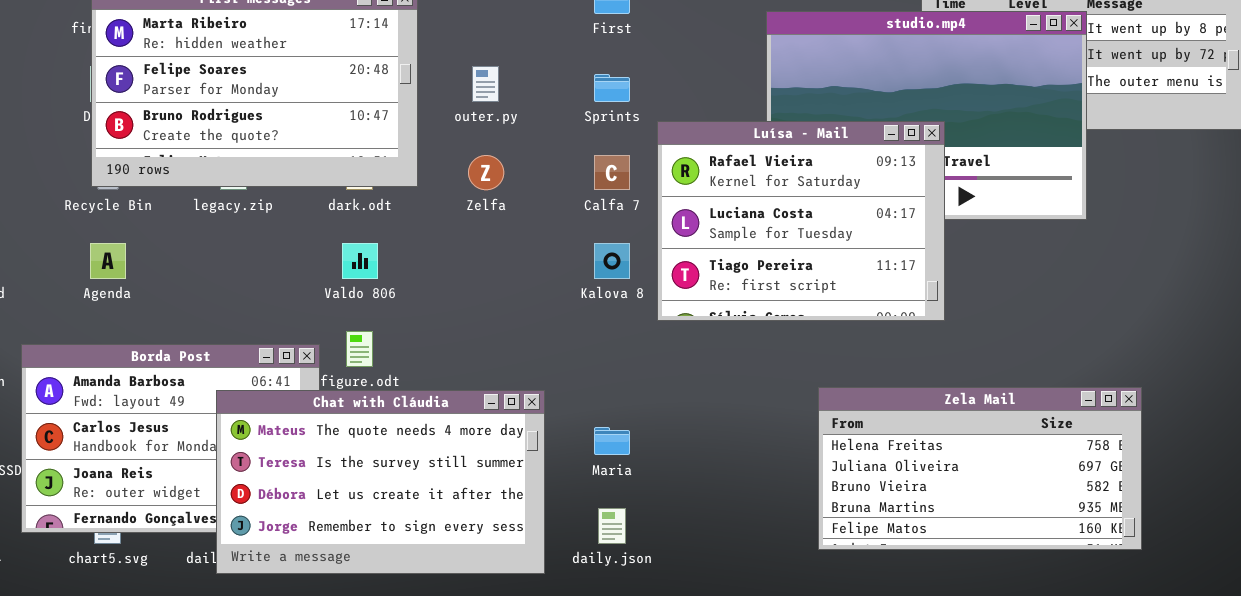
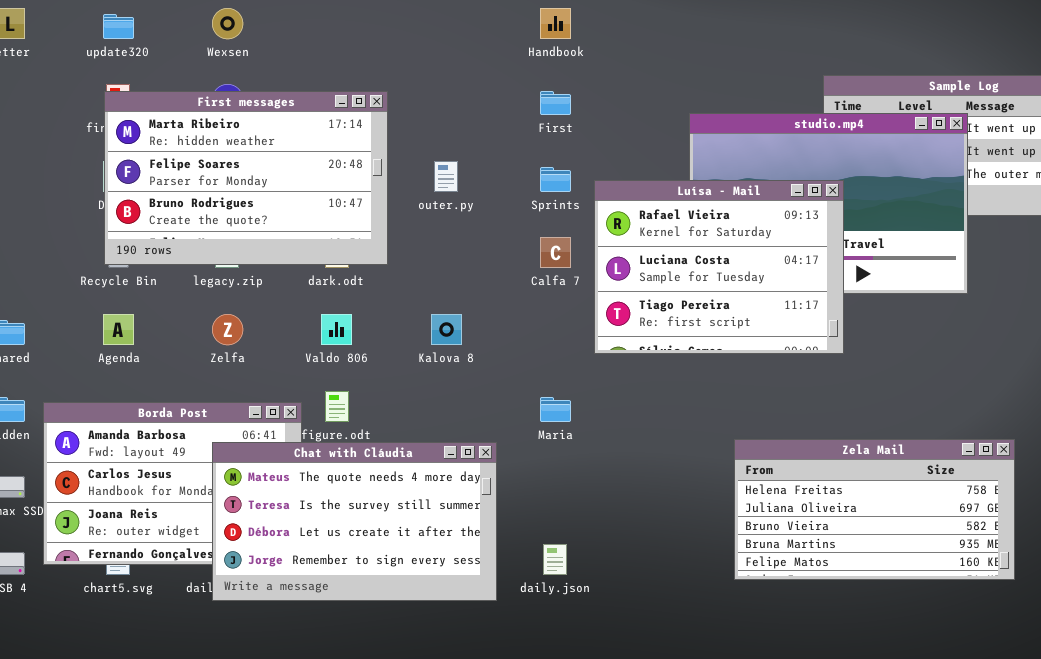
Luísa - Mail: [657,121,945,321] -> [594,180,844,354], moved
Zelfa: [468,155,504,190] -> [212,314,243,345], moved
Kalova 8: [594,243,630,279] -> [431,314,462,345], moved
Maria: [594,427,630,455] -> [540,397,571,422], moved

